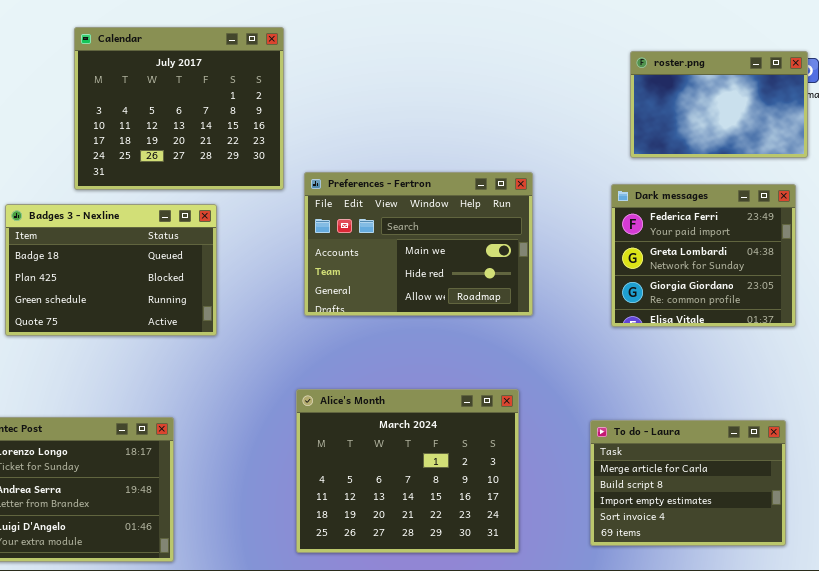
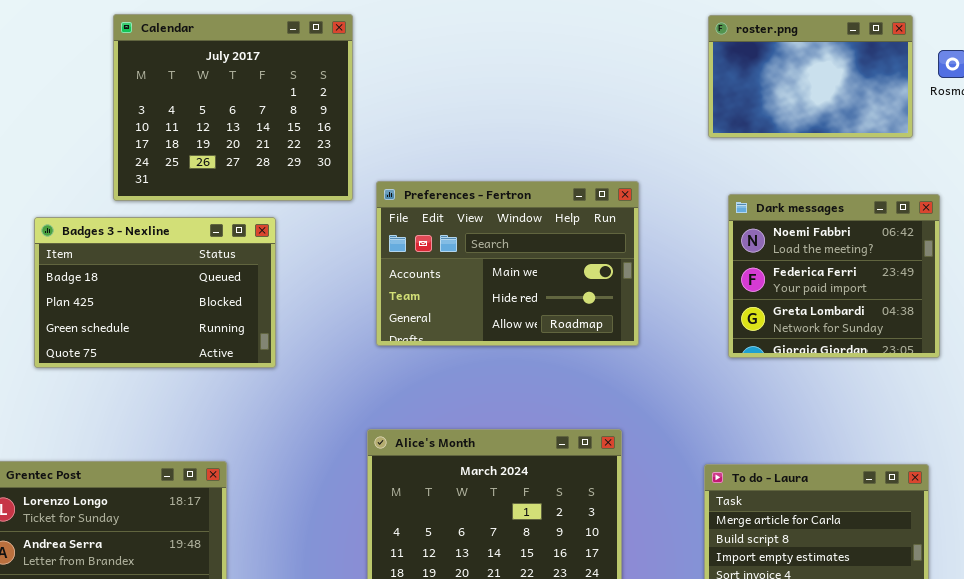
roster.png: [630,51,808,158] -> [708,15,913,138], moved
Dark messages: [611,184,796,327] -> [728,194,940,358], scrolled up 1 row

